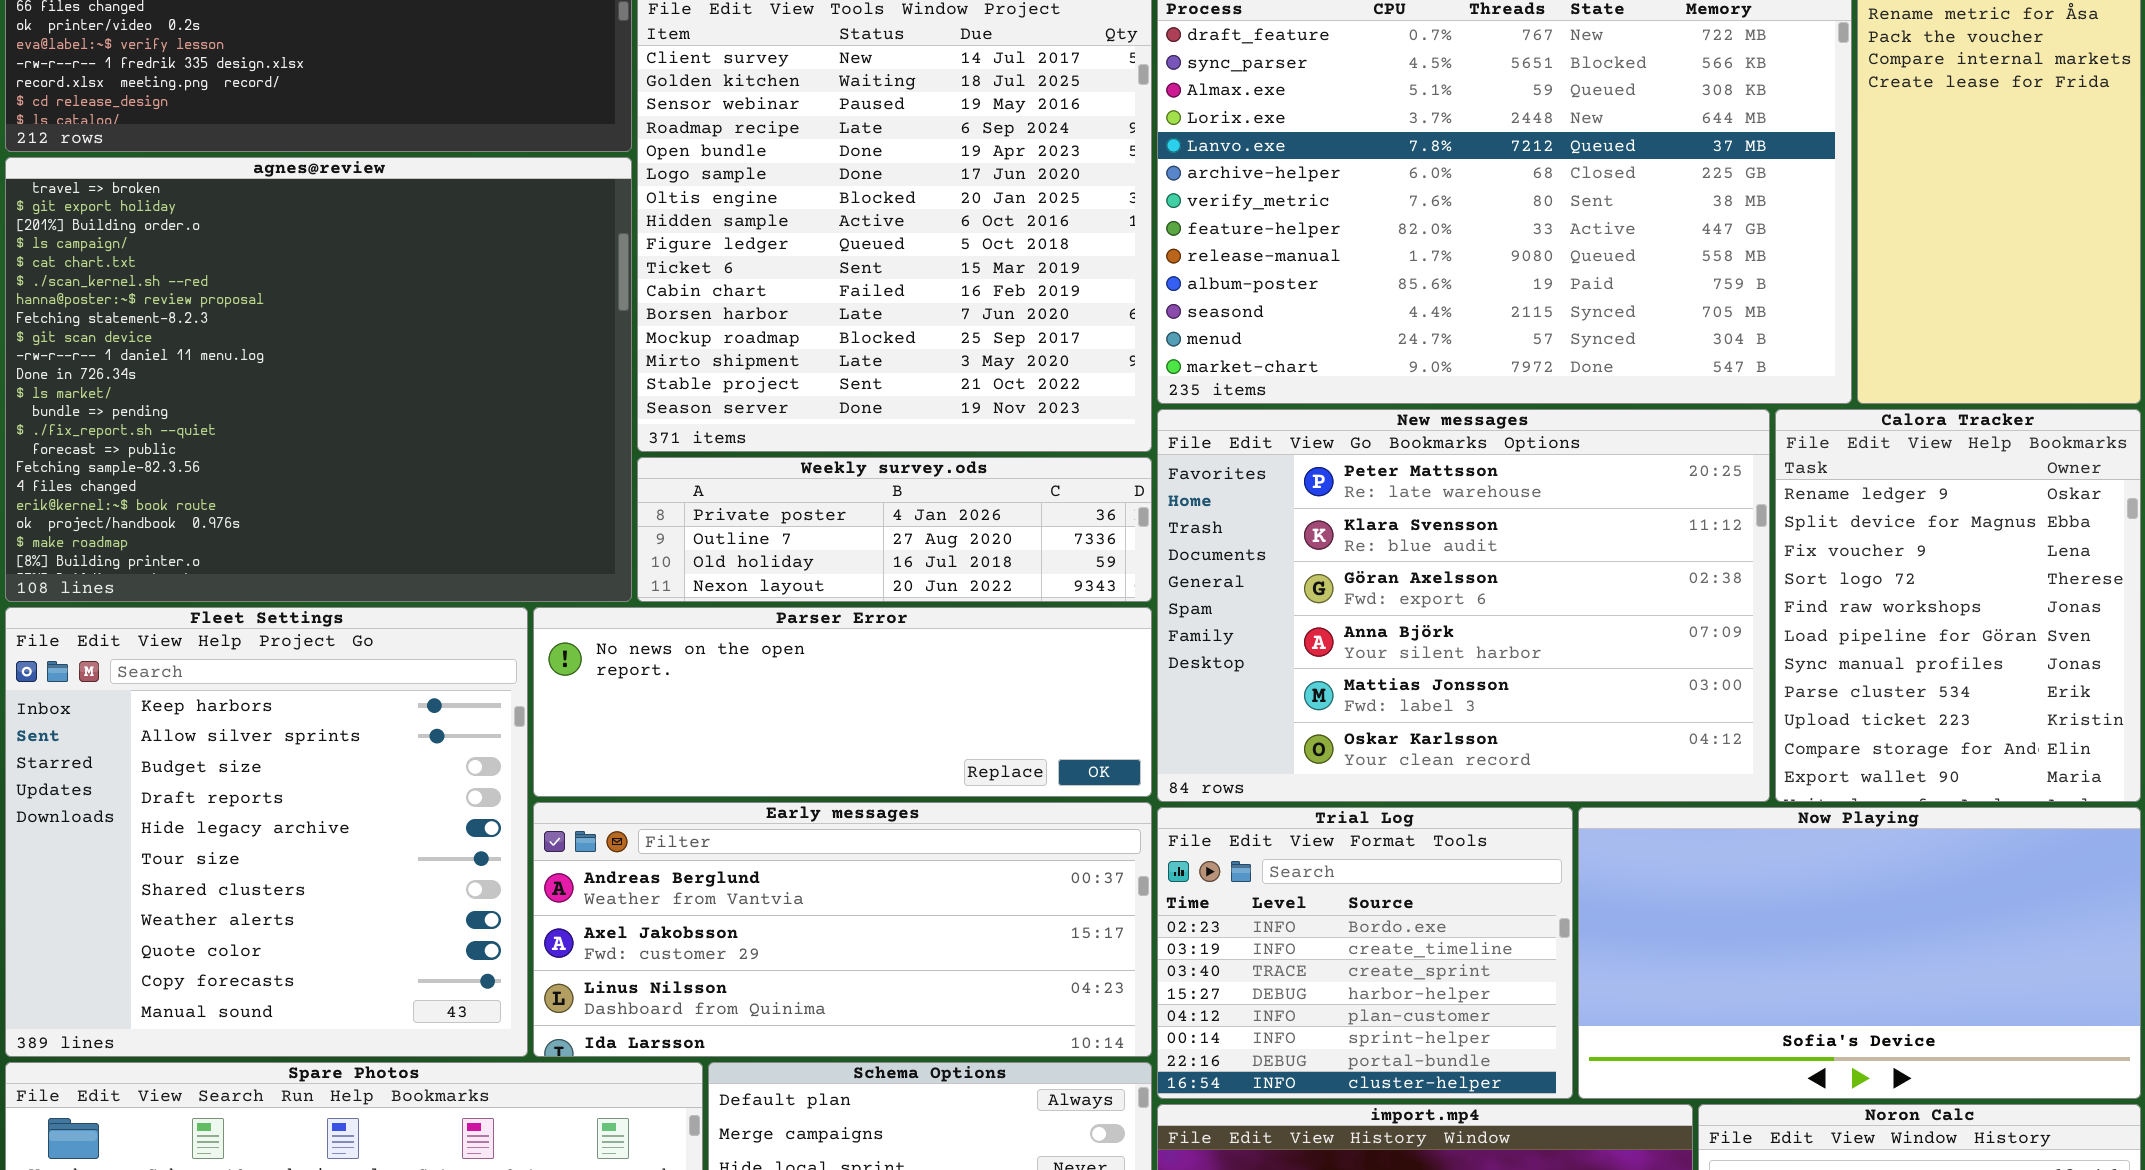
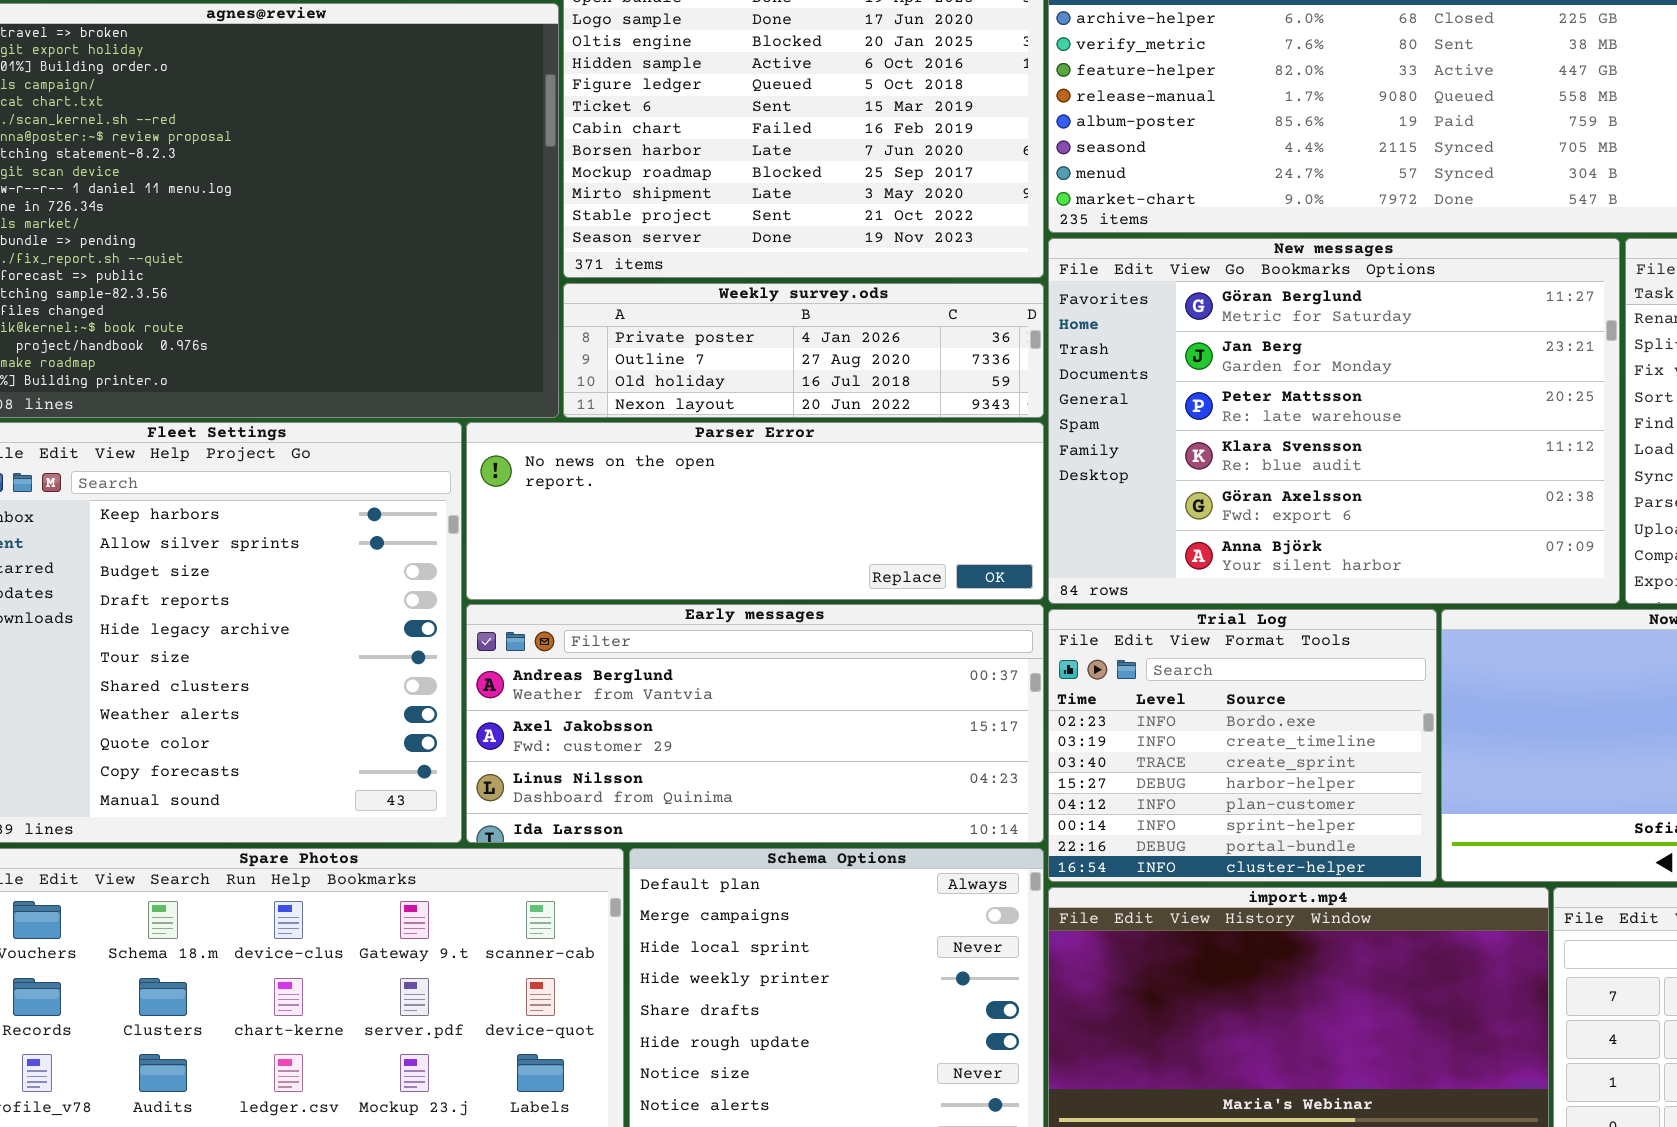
New messages: [1157,409,1770,802] -> [1048,238,1620,604], scrolled up 2 rows

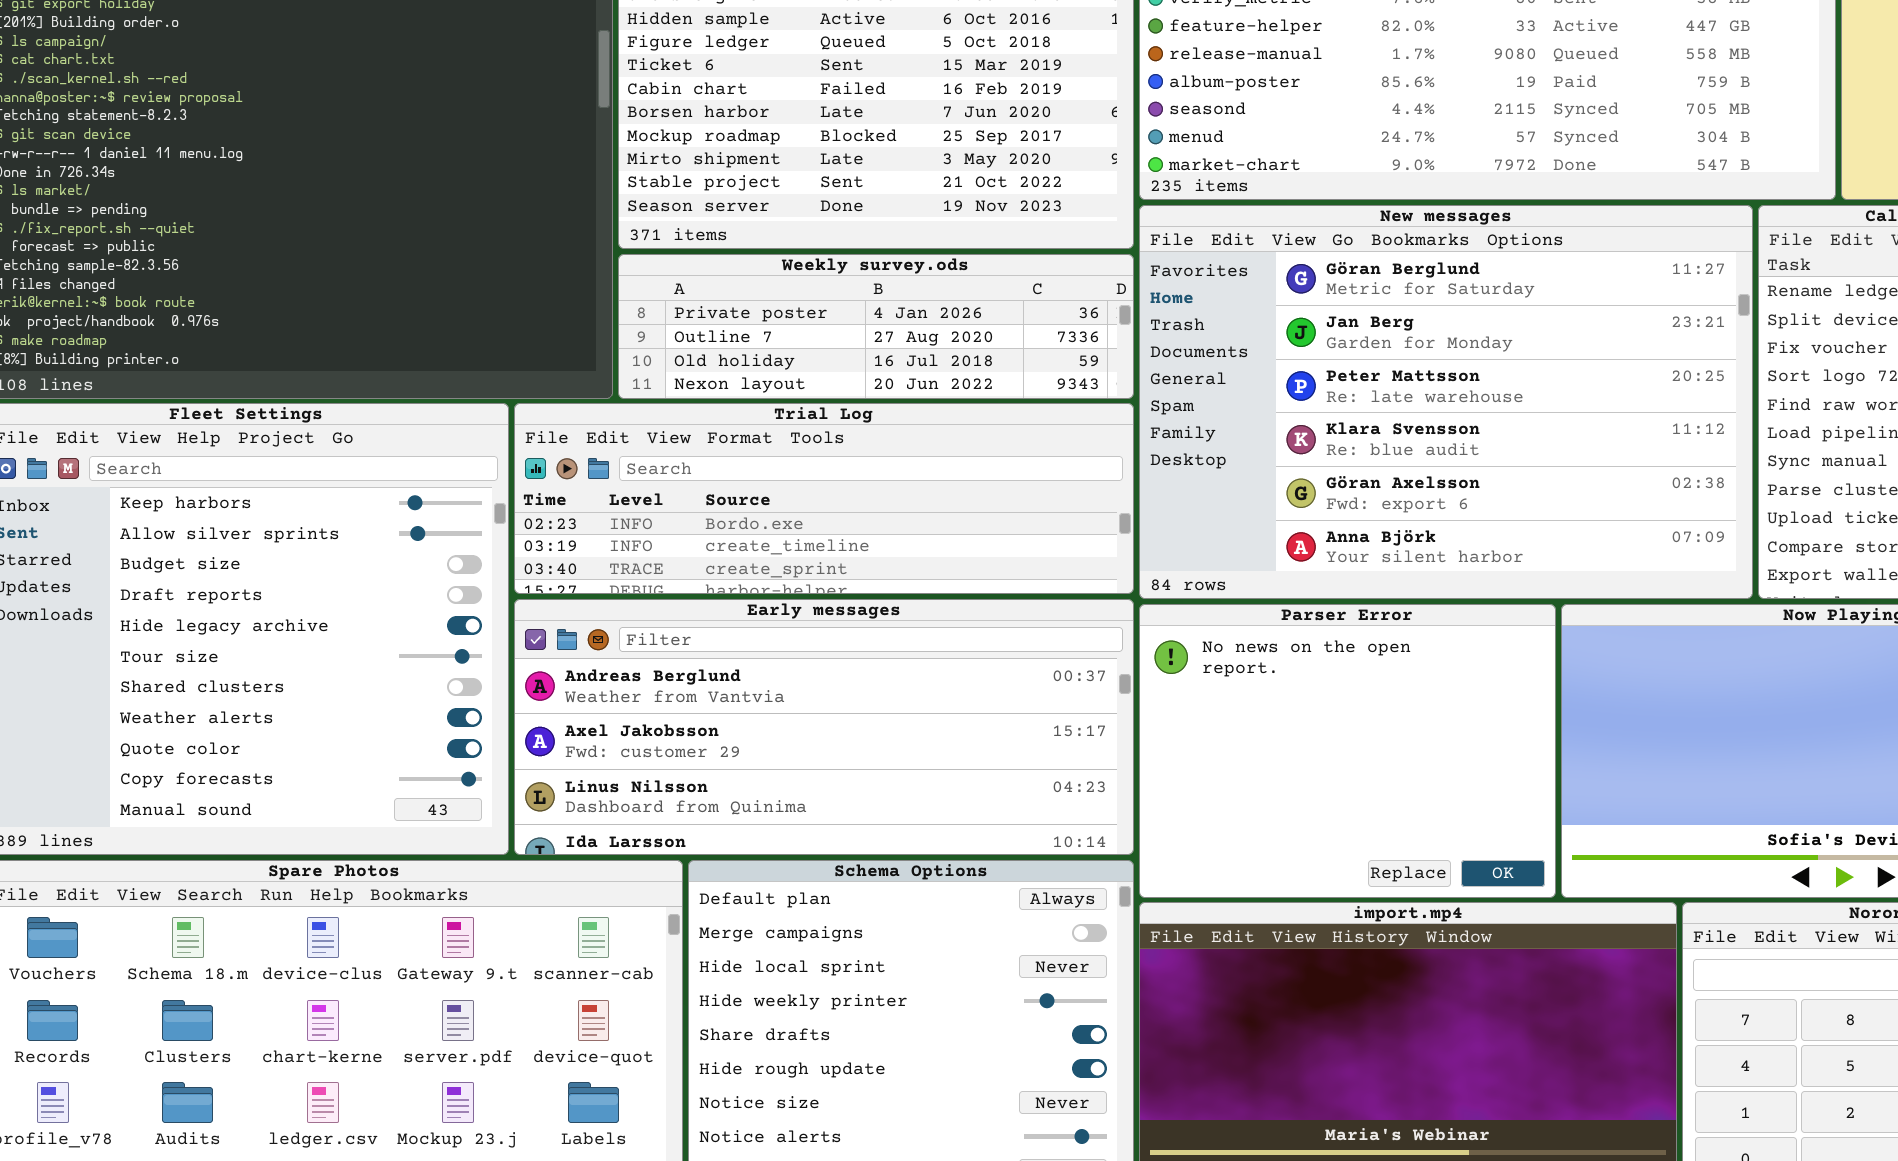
Parser Error: [466,422,1044,600] -> [1139,604,1556,898], moved, resized
Trial Log: [1048,609,1437,882] -> [514,403,1134,594], moved, resized

